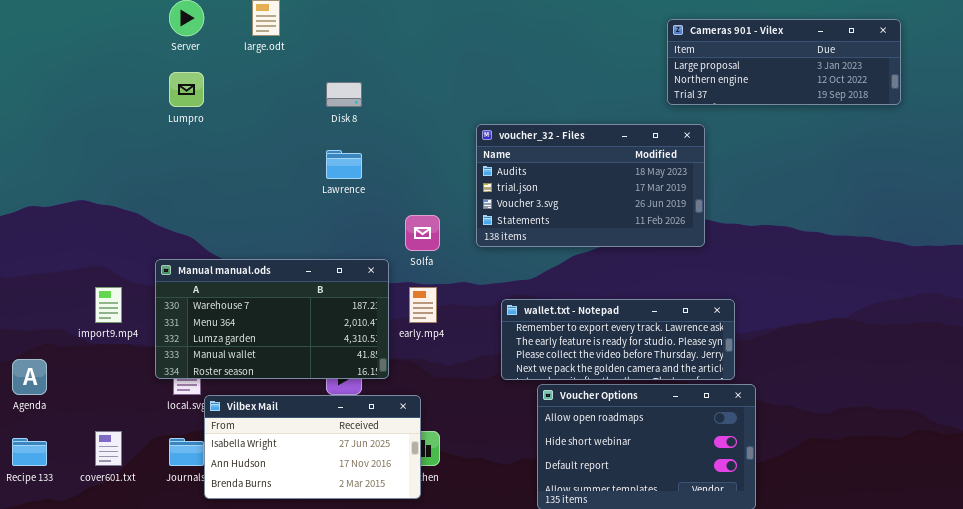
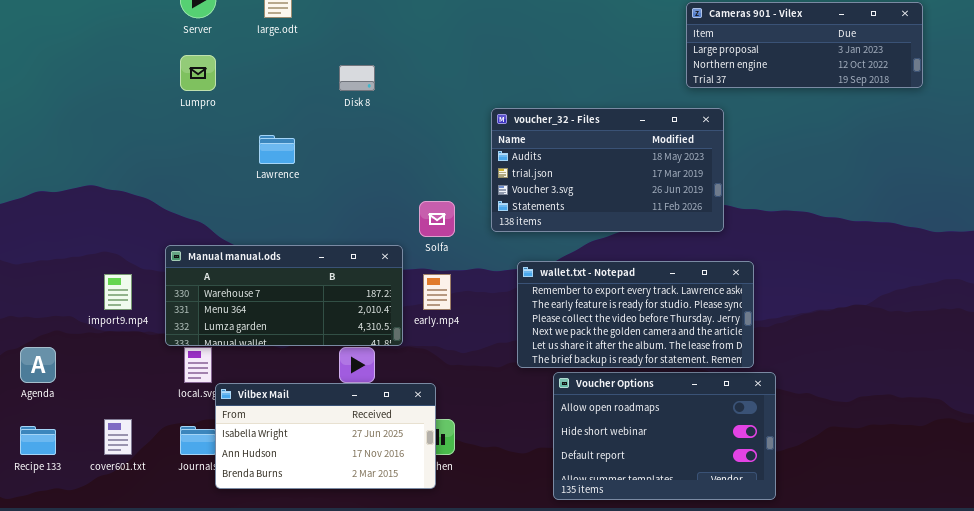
Lawrence: [326,150,362,179] -> [259,135,295,164], moved
Manual manual.ods: [155,259,389,379] -> [165,245,403,346], resized
wallet.txt - Notepad: [501,299,735,380] -> [517,261,754,368], resized

